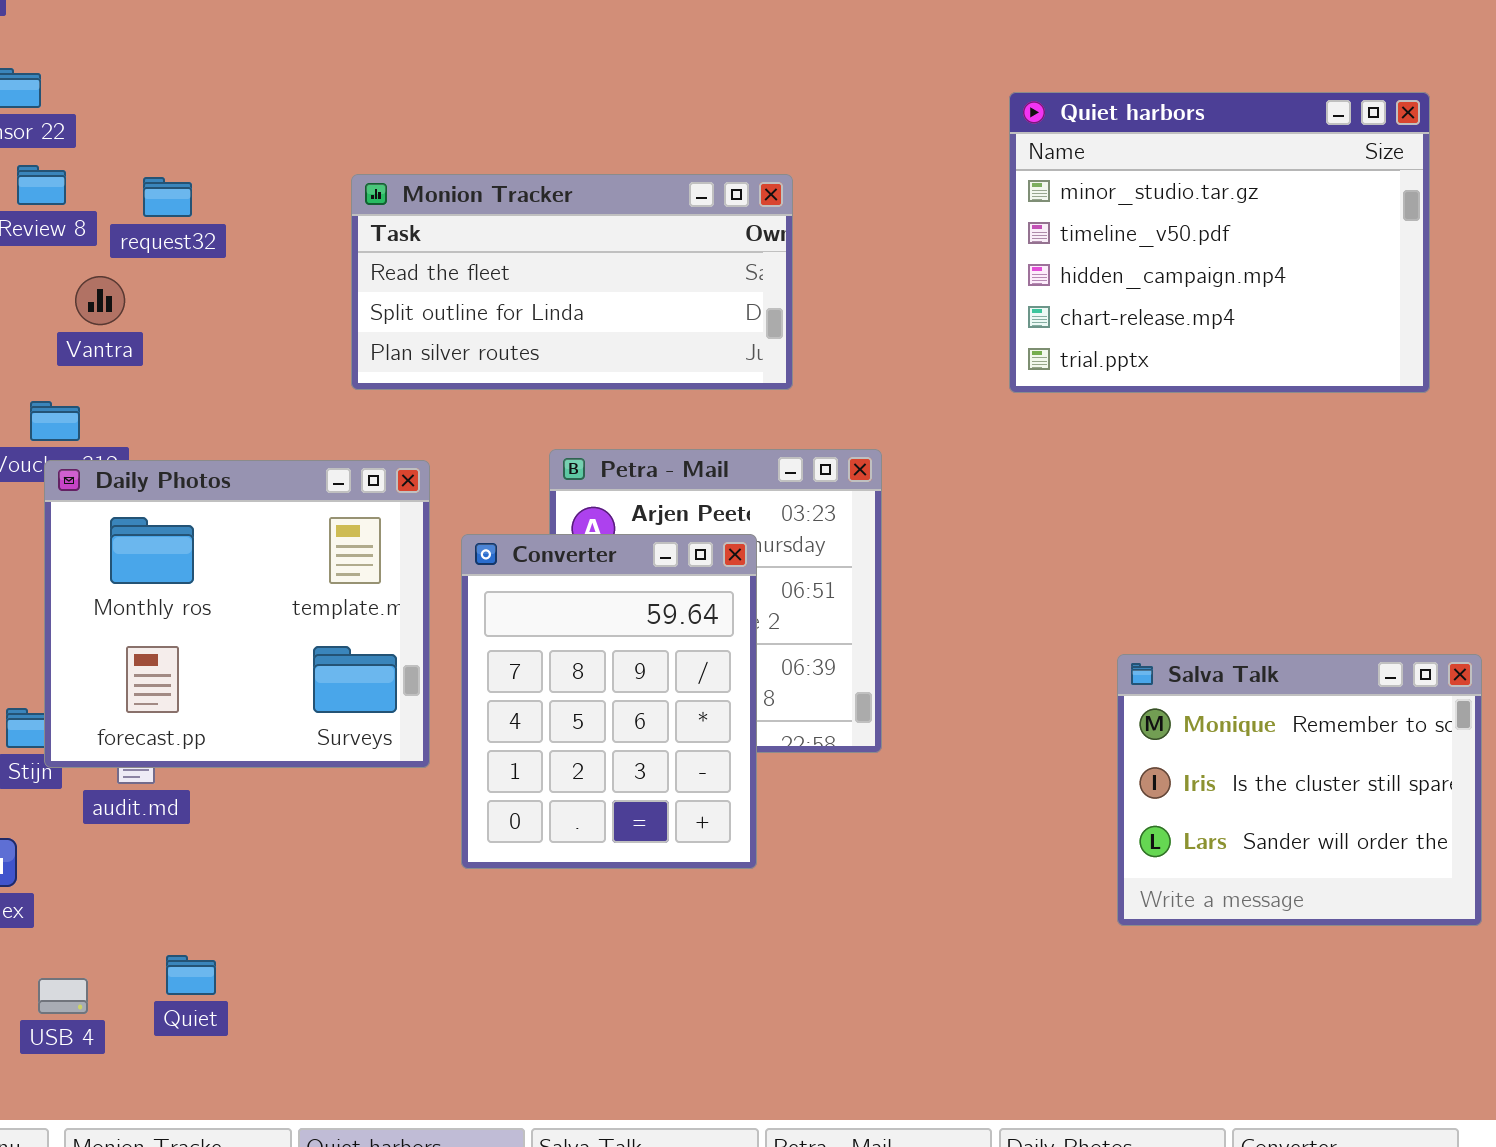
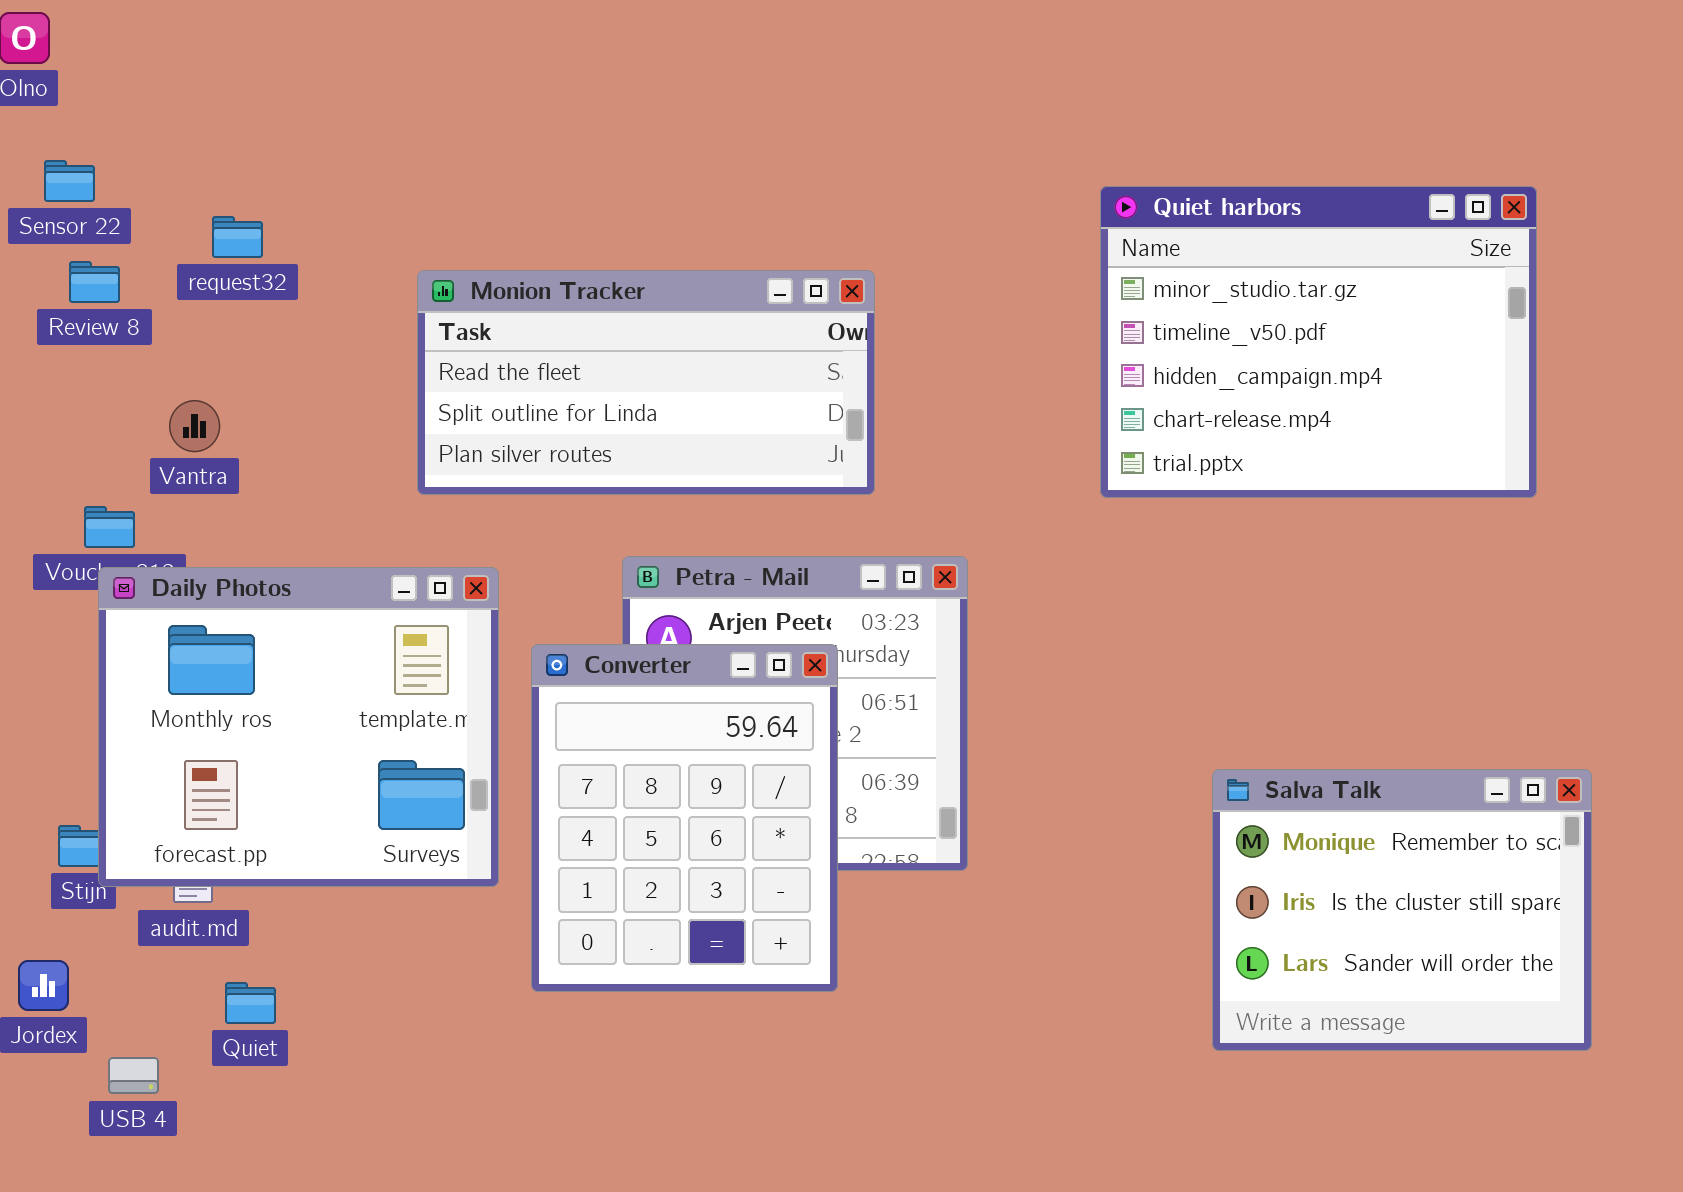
request32: [143,177,192,217] -> [212,216,263,258], moved
Vantra: [75,276,125,325] -> [169,400,220,452], moved
Quiet: [166,955,216,995] -> [225,982,276,1024], moved
USB 4: [38,978,88,1014] -> [108,1057,159,1094], moved

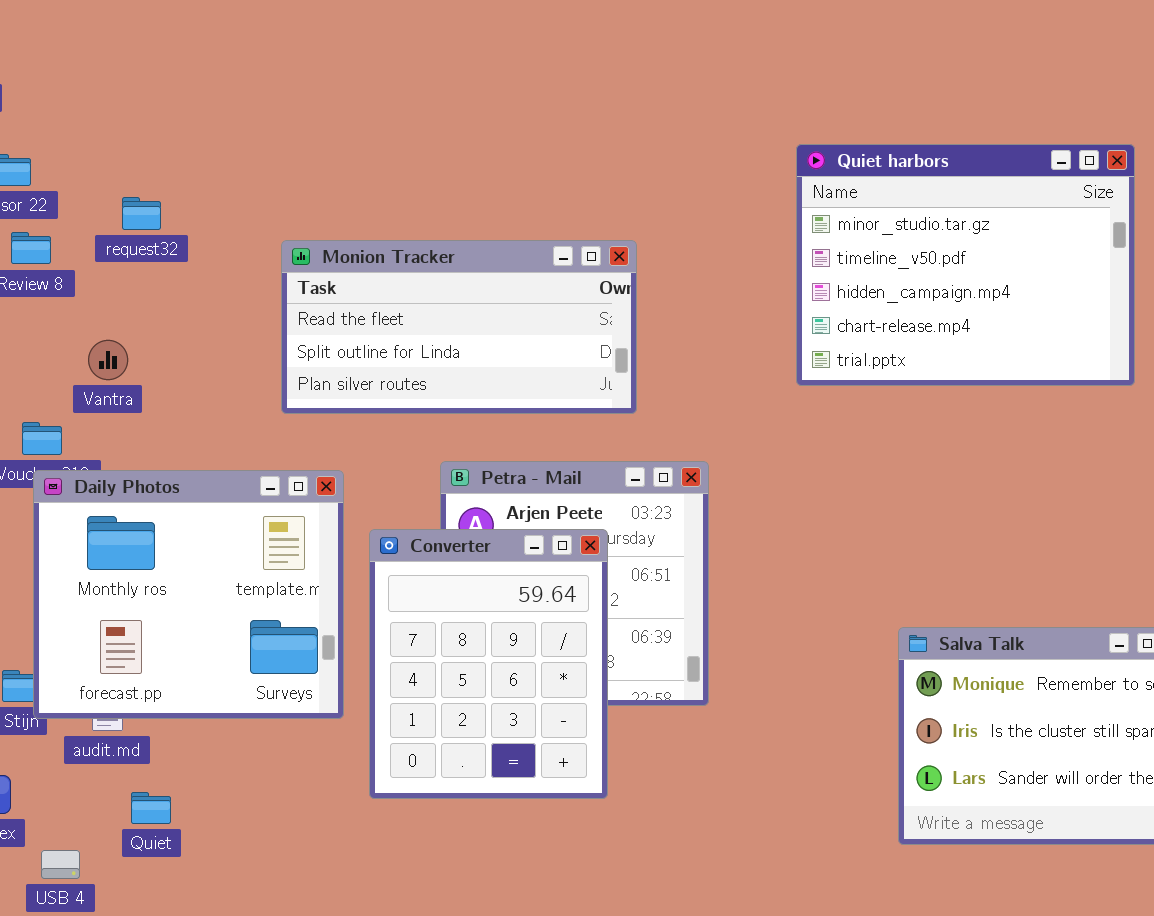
Quiet harbors: [1100,186,1537,498] -> [796,144,1135,386], moved

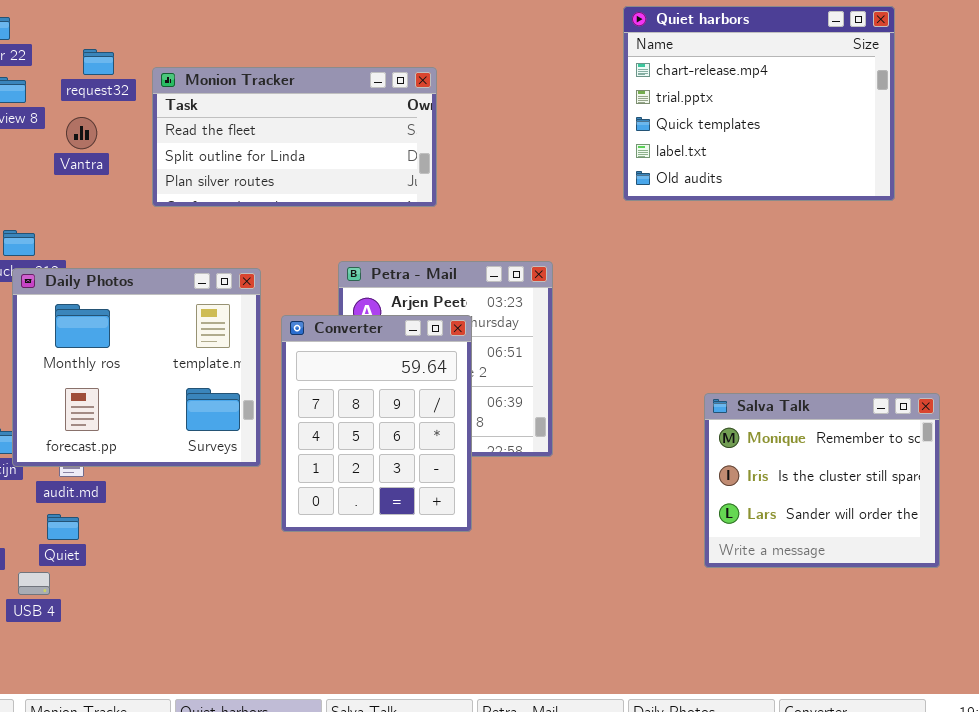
Quiet harbors: [796,144,1135,386] -> [623,6,895,201], scrolled down 3 rows
Monion Tracker: [281,240,637,414] -> [152,67,437,207], moved
Vantra: [88,340,128,380] -> [66,117,97,149], moved
Quiet: [131,792,171,824] -> [47,514,79,540], moved

